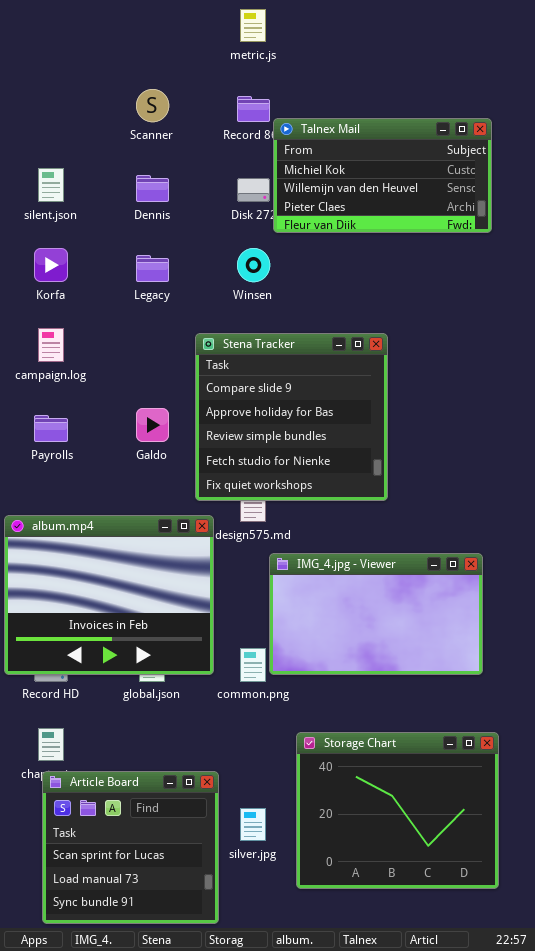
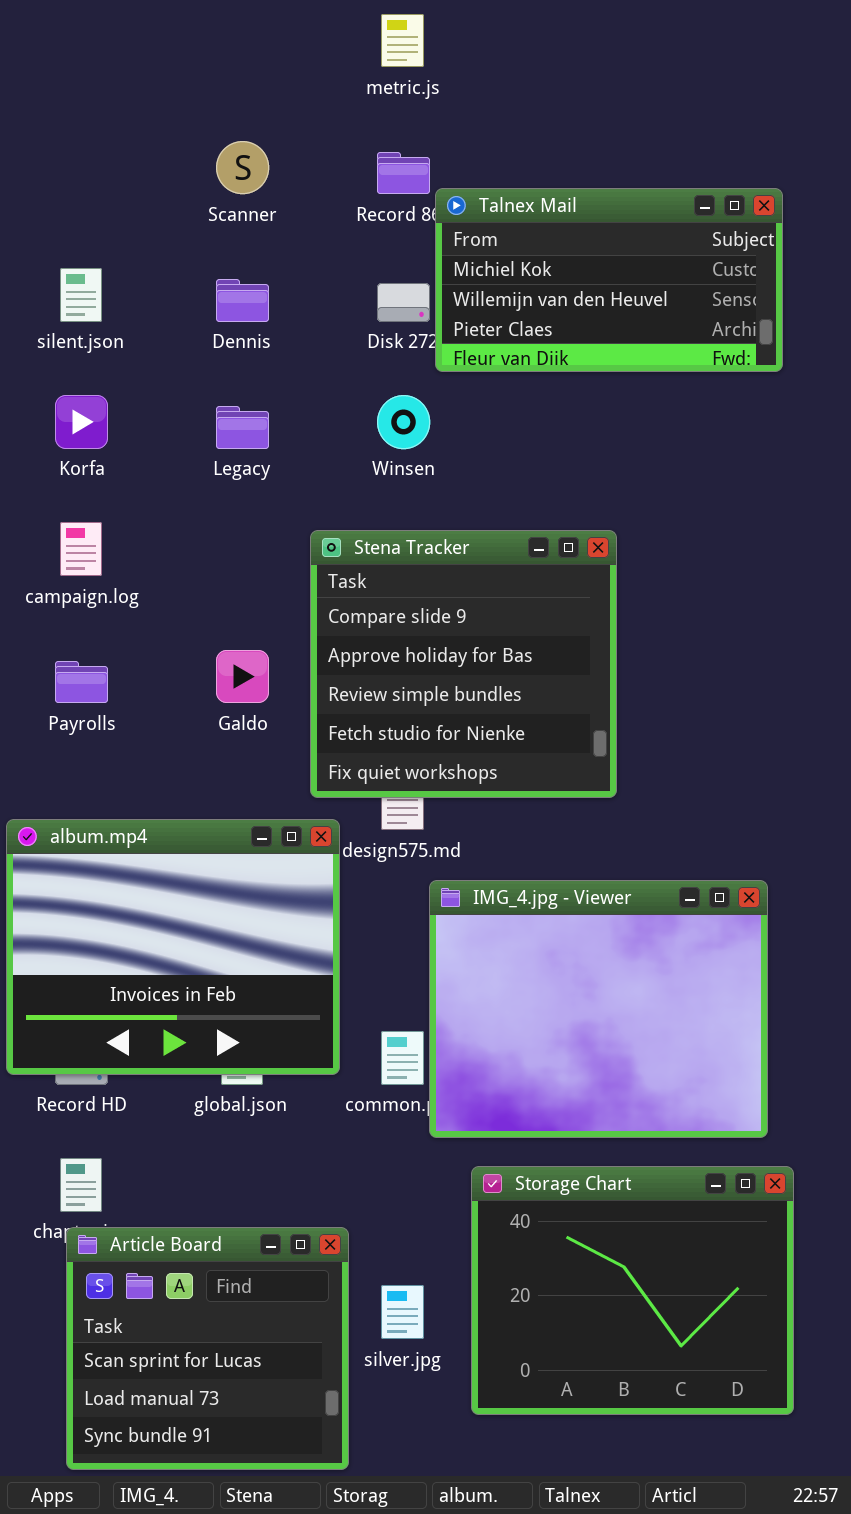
IMG_4.jpg - Viewer: [269,553,483,675] -> [429,880,768,1138], resized

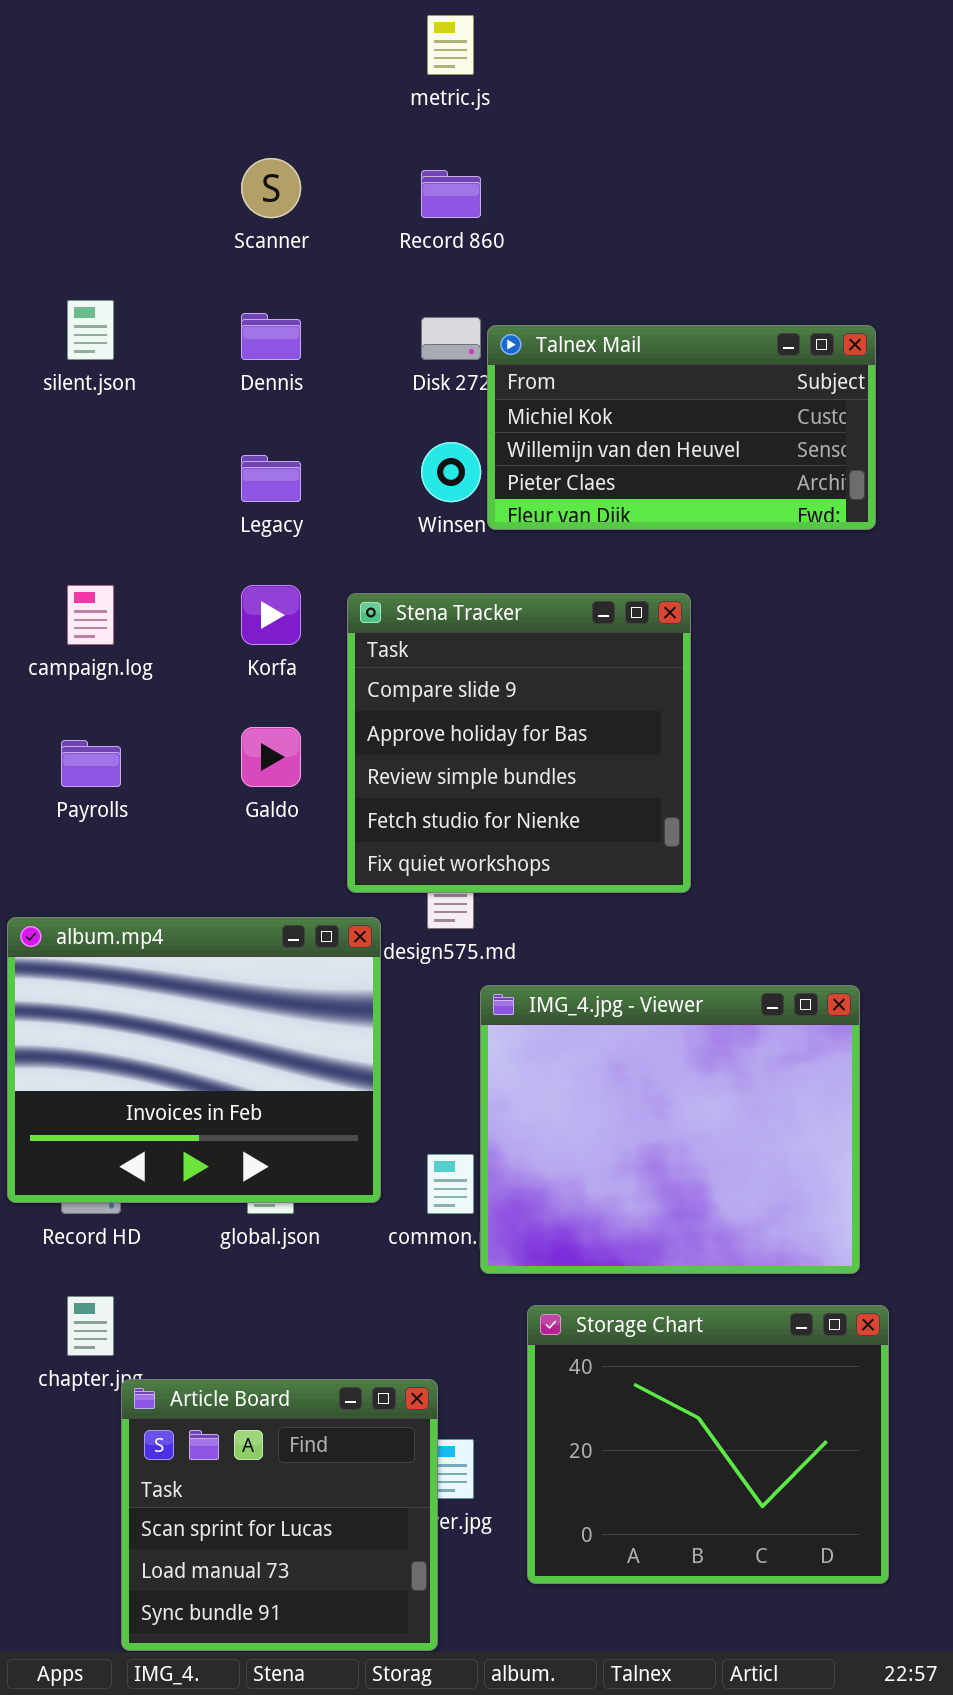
Talnex Mail: [435,188,783,372] -> [487,325,876,530], moved
Korfa: [55,395,108,449] -> [241,585,301,645], moved
Article Board: [66,1227,349,1470] -> [121,1379,438,1651], moved

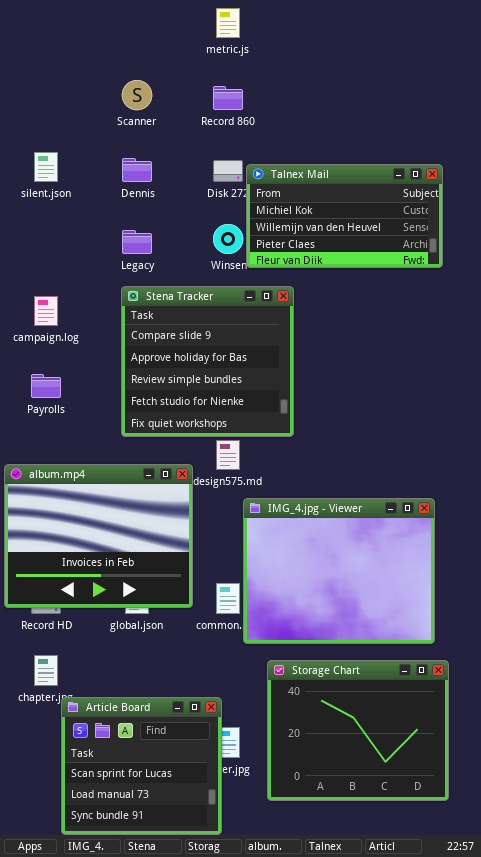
Stena Tracker: [347,593,691,893] -> [121,286,294,437], moved

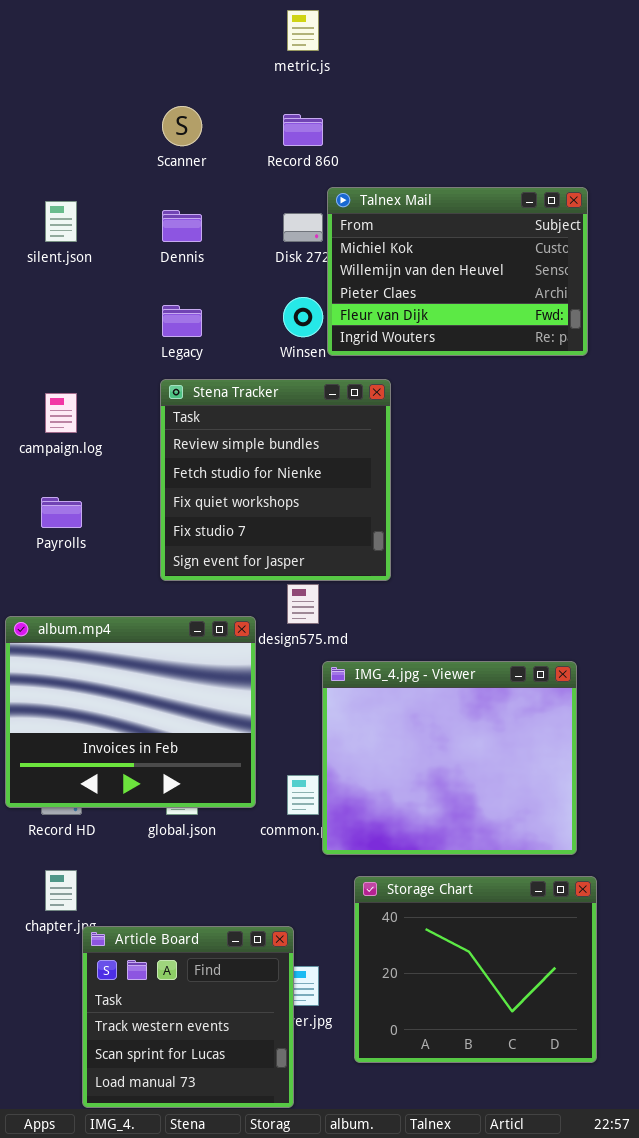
Talnex Mail: [246,164,443,268] -> [327,187,588,356], resized
Stena Tracker: [121,286,294,437] -> [160,379,391,581], scrolled down 2 rows
Article Board: [61,697,222,835] -> [82,926,294,1108], scrolled up 1 row

